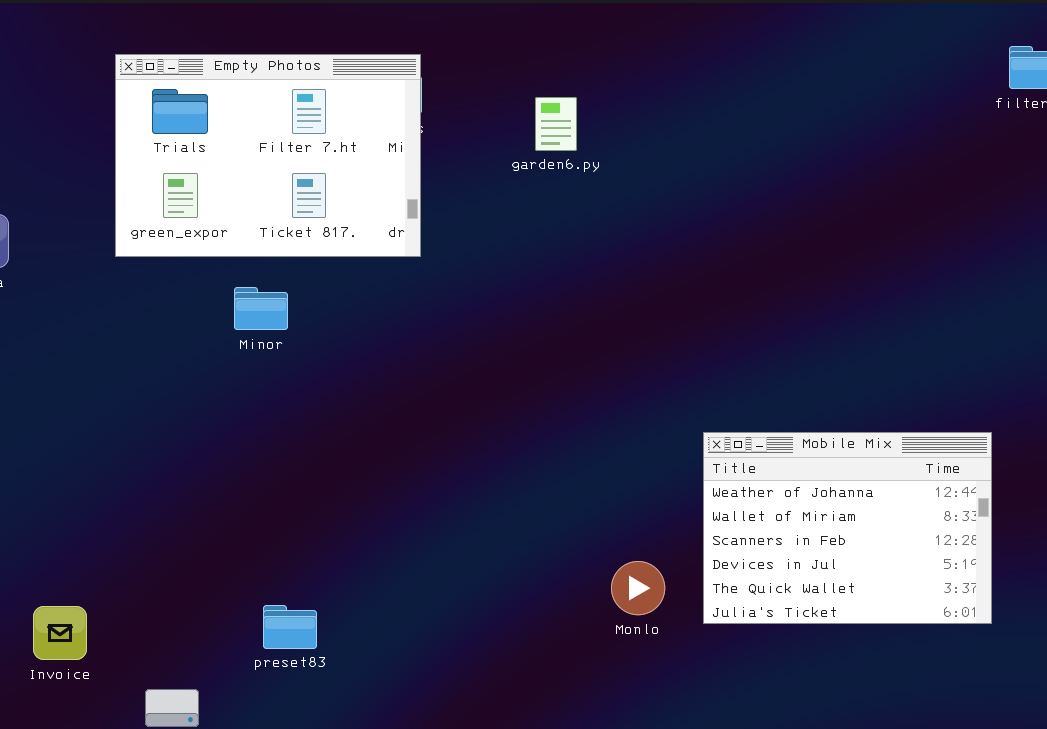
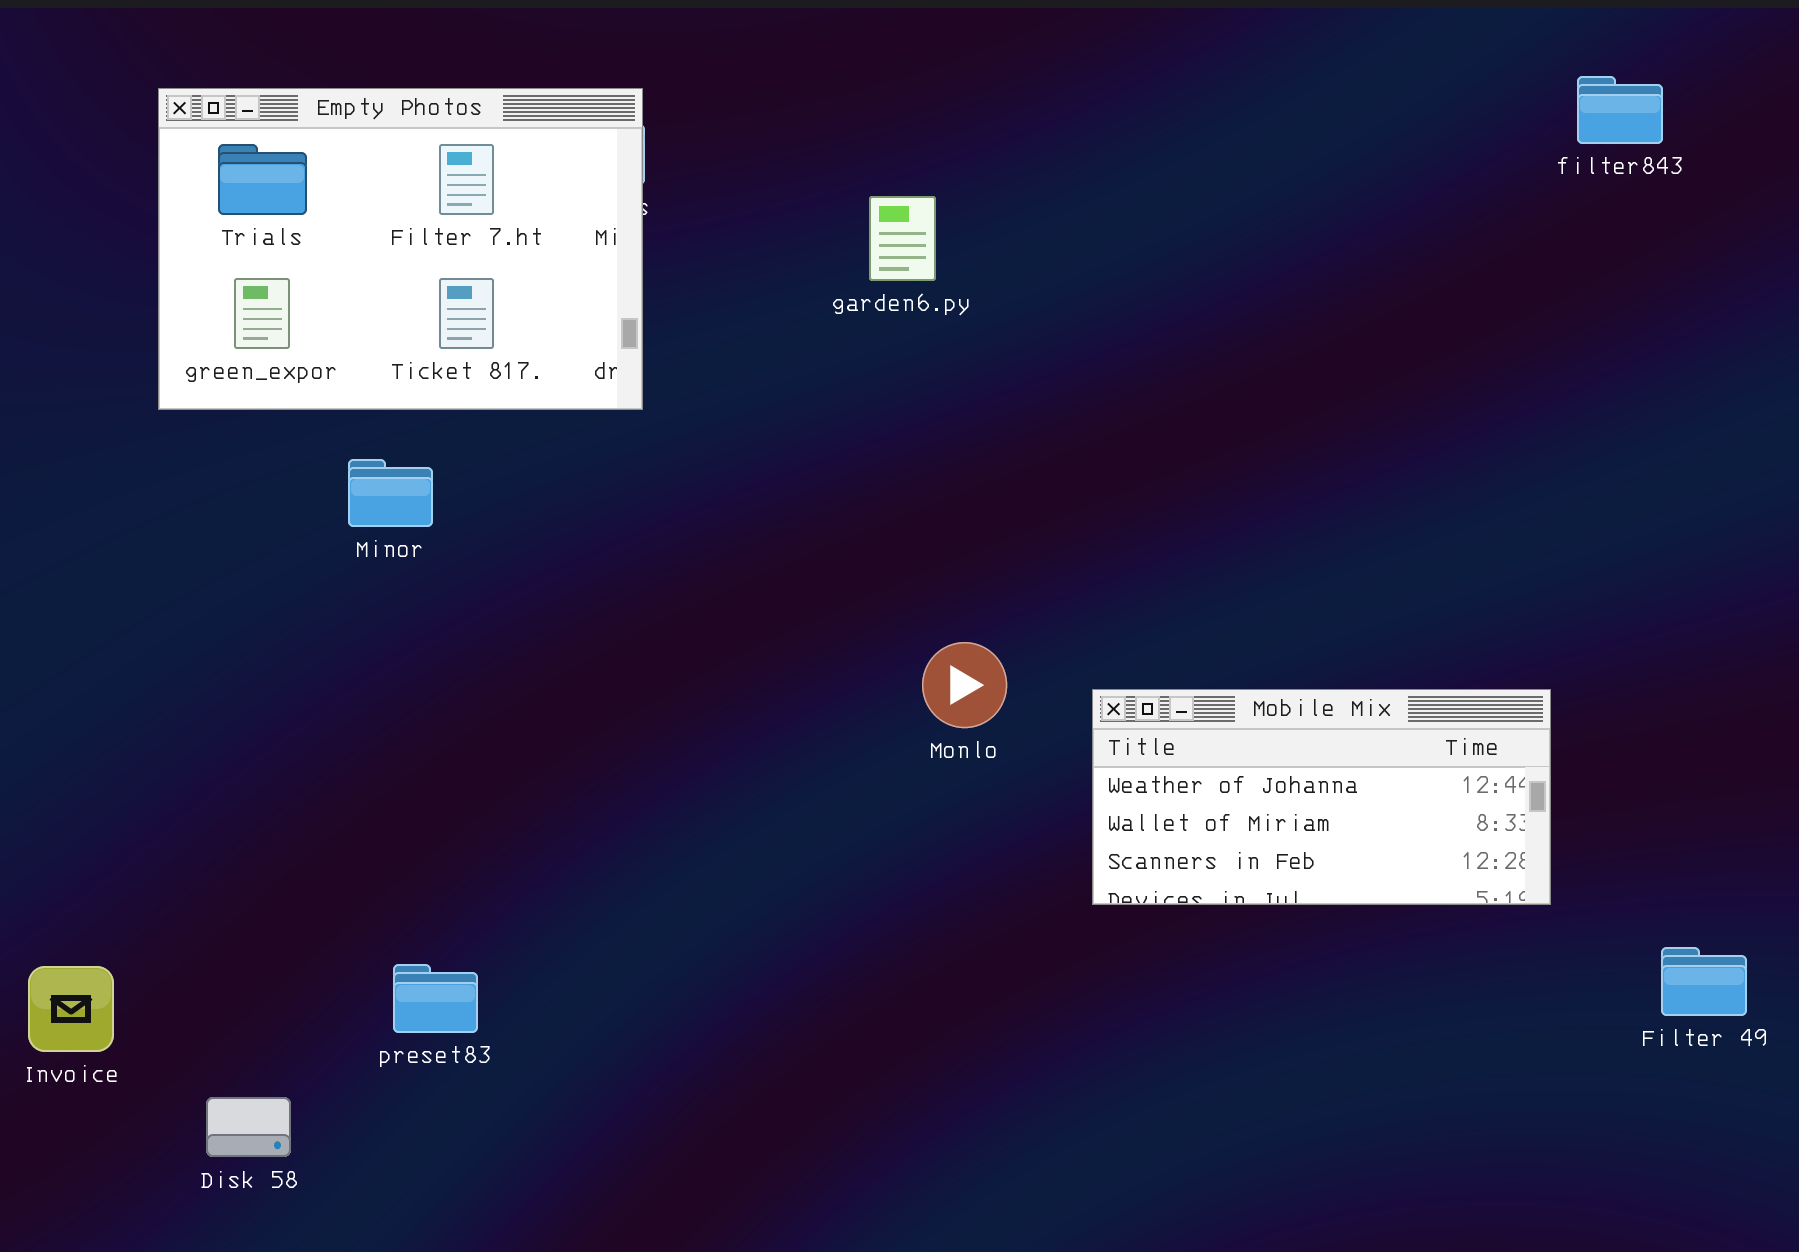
garden6.py: [535,97,577,151] -> [869,196,936,281], moved
Mobile Mix: [703,432,992,624] -> [1092,689,1551,905], resized
Monlo: [611,561,665,615] -> [922,642,1007,728], moved

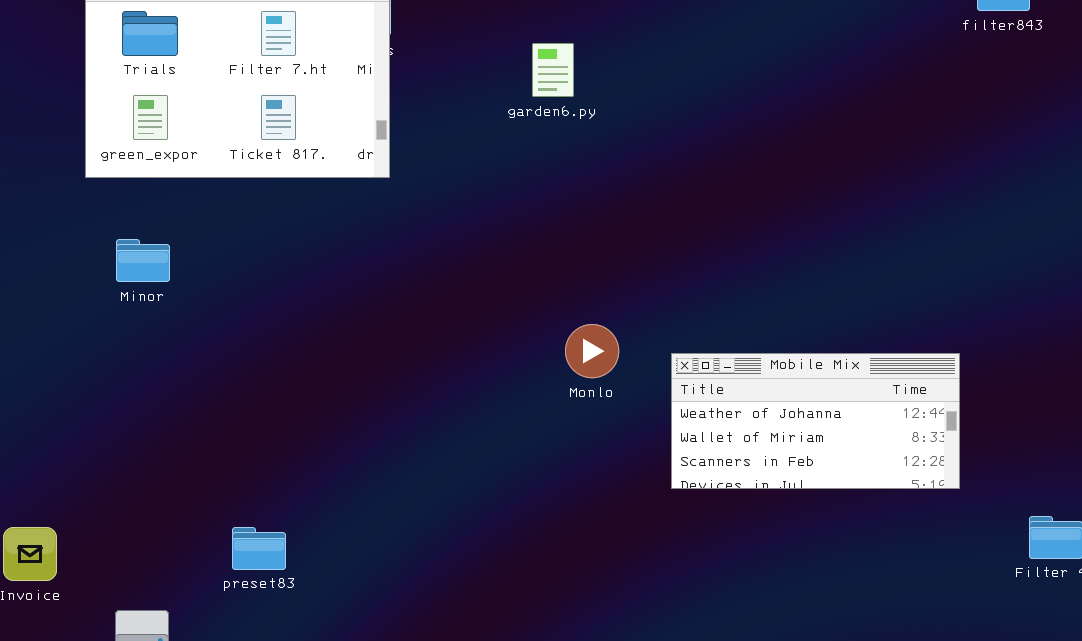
Minor: [348,459,433,527] -> [116,239,170,282], moved

